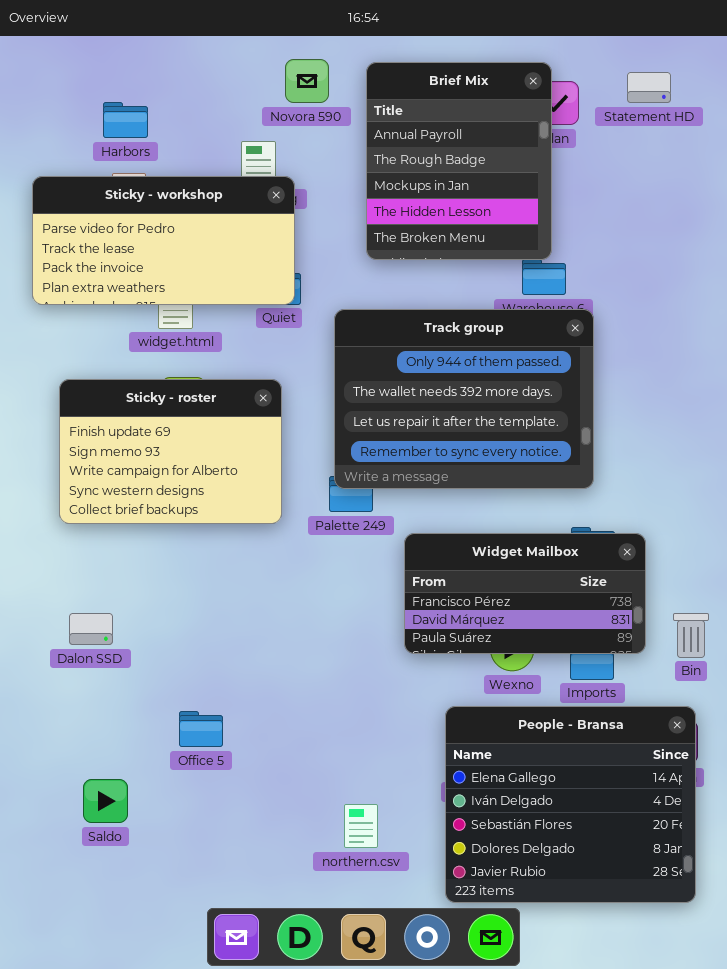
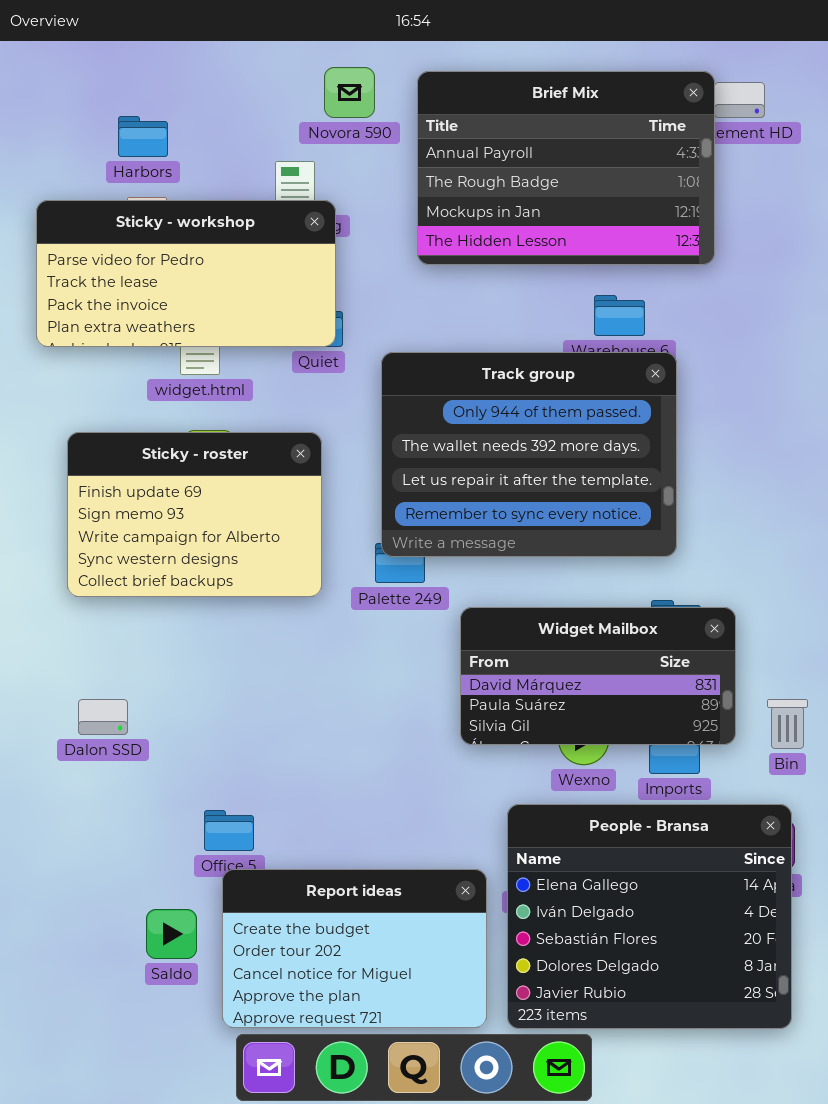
Brief Mix: [366,62,552,260] -> [417,71,715,265], resized
Widget Mailbox: [404,533,646,654] -> [460,607,736,745], scrolled down 1 row
Report ideas: none -> [222,869,487,1028], opened
Saldo: [83,779,128,823] -> [146,909,197,959], moved

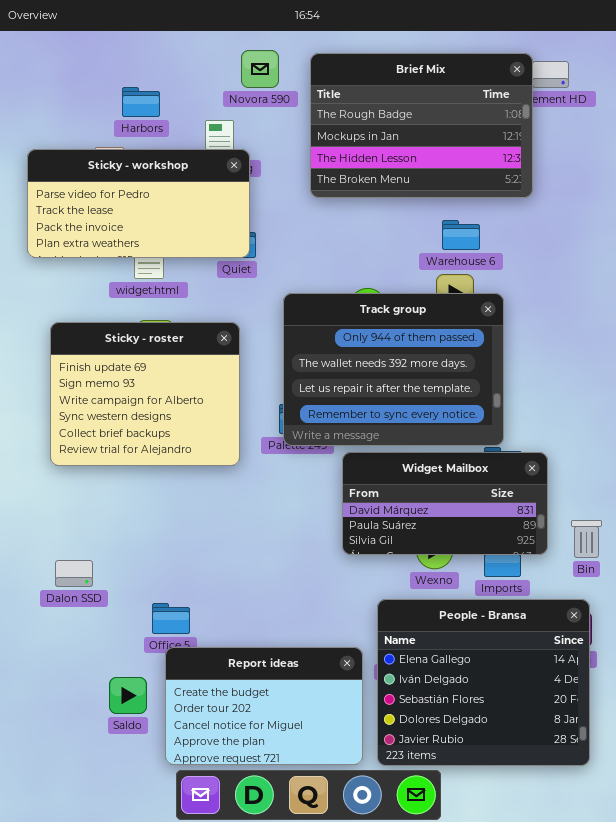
Brief Mix: [417,71,715,265] -> [310,53,533,198], scrolled down 1 row
Harbors: [118,116,168,157] -> [122,87,160,117], moved
Track group: [381,352,677,557] -> [283,293,504,446], moved
Sticky - roster: [67,432,322,597] -> [50,322,240,466], resized
Dalon SSD: [78,699,128,735] -> [55,560,93,587], moved

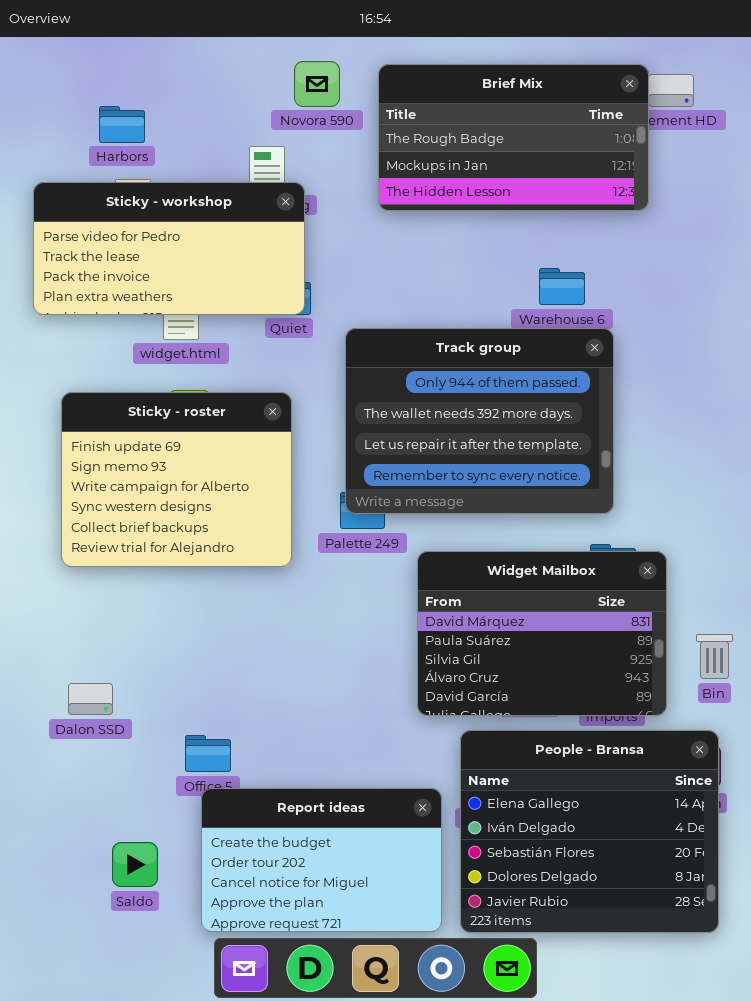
Brief Mix: [310,53,533,198] -> [378,64,649,211], resized
Harbors: [122,87,160,117] -> [99,106,145,143], moved
Track group: [283,293,504,446] -> [345,328,614,514], moved
Widget Mailbox: [342,452,548,555] -> [417,551,667,716], resized
Saldo: [109,677,147,714] -> [112,842,158,887], moved

